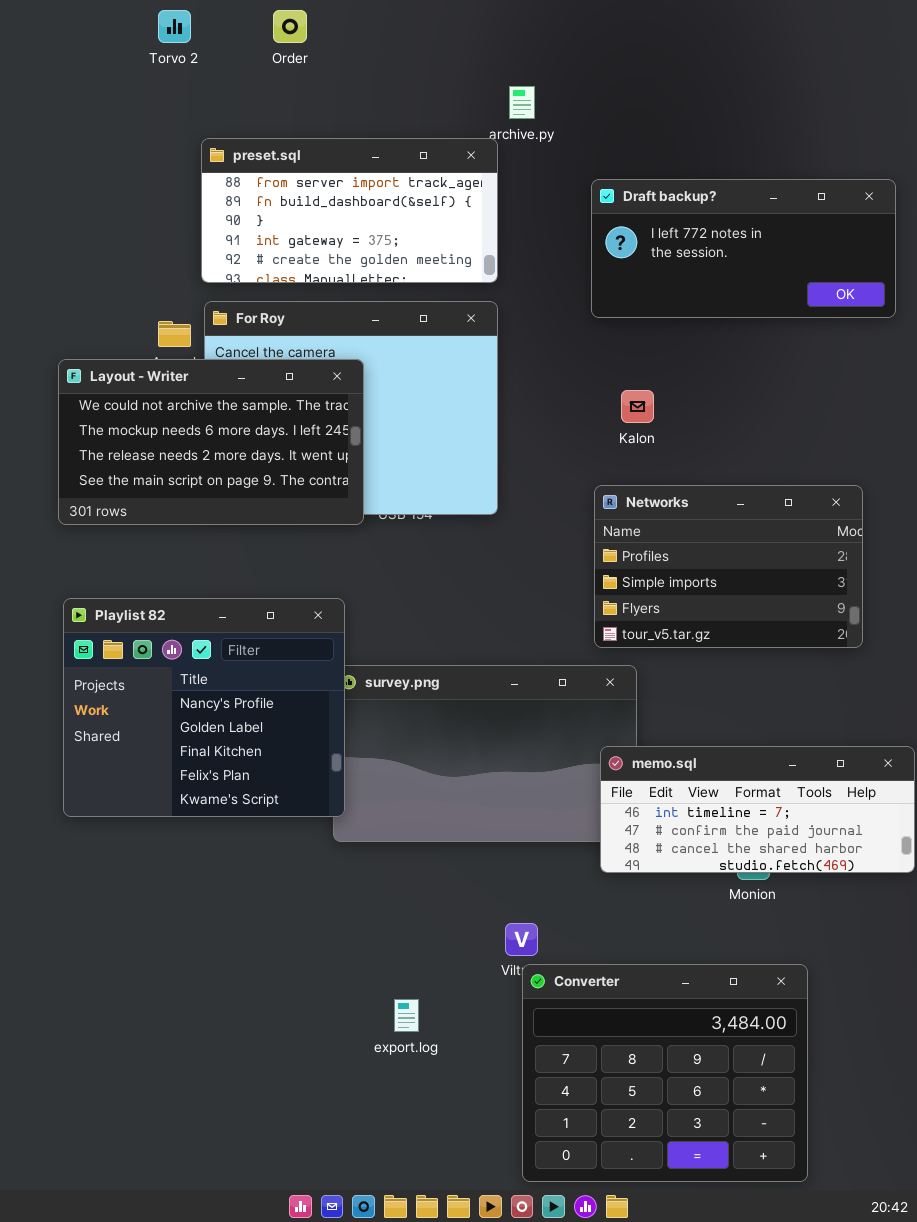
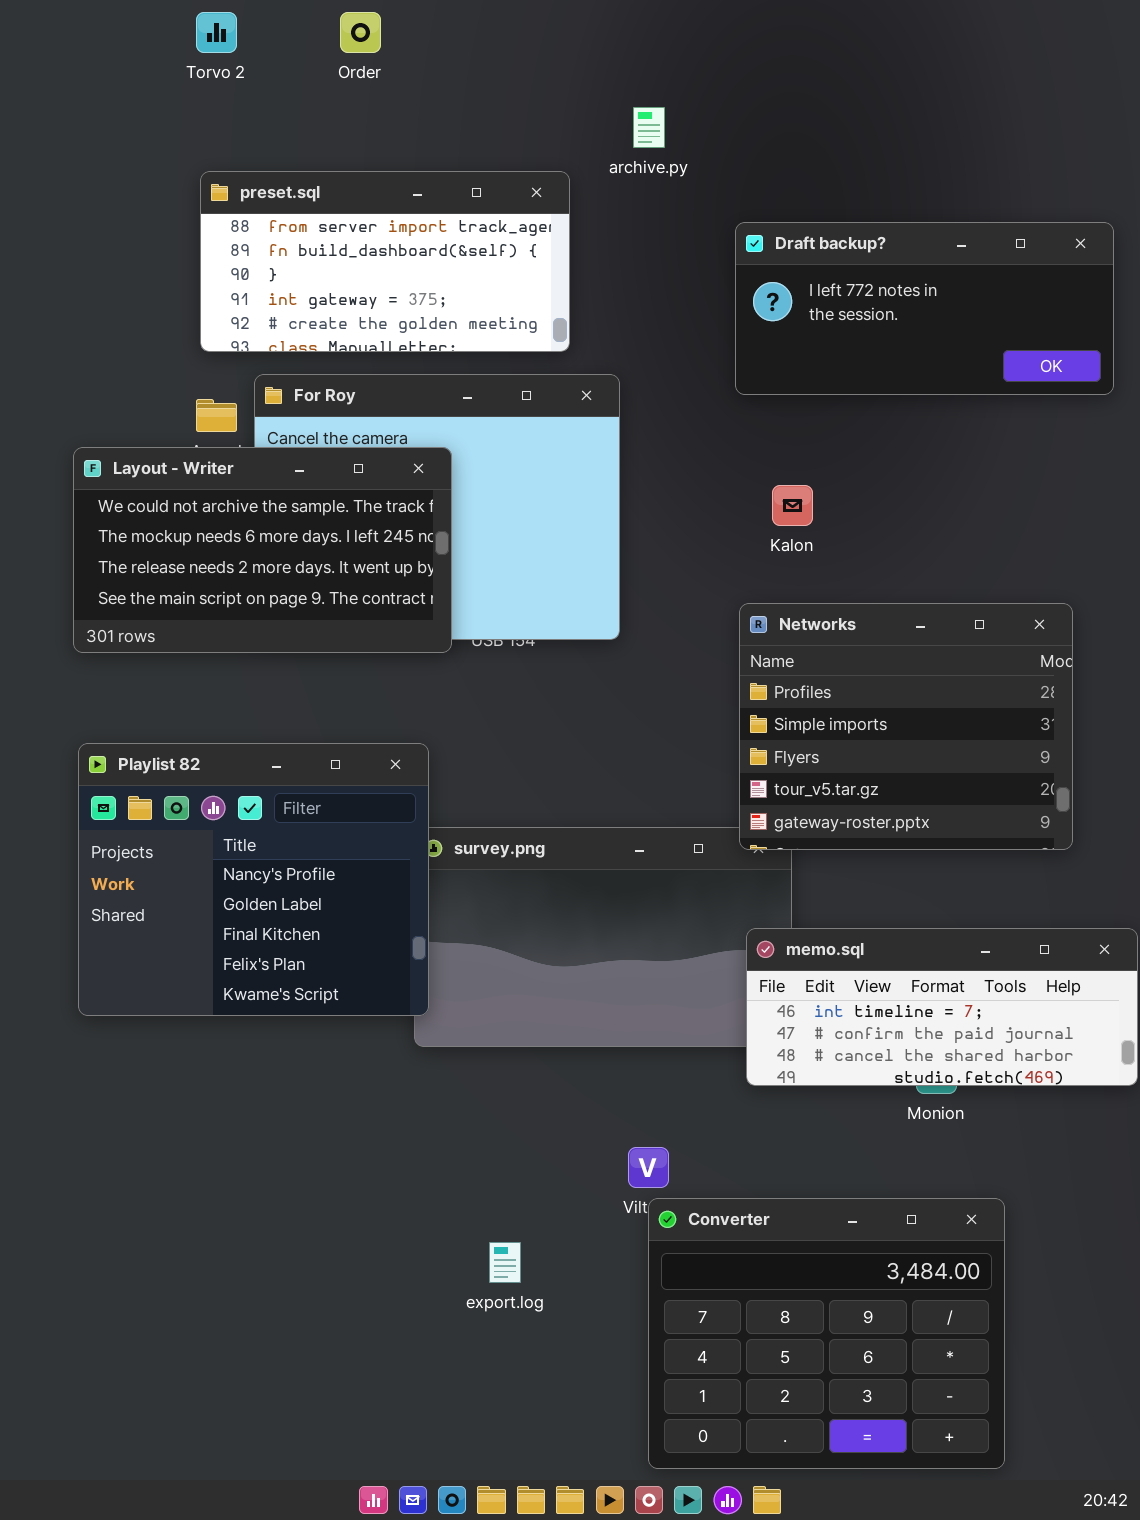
preset.sql: [201,138,498,283] -> [200,171,570,352], moved
Networks: [594,485,863,648] -> [739,603,1073,850], resized

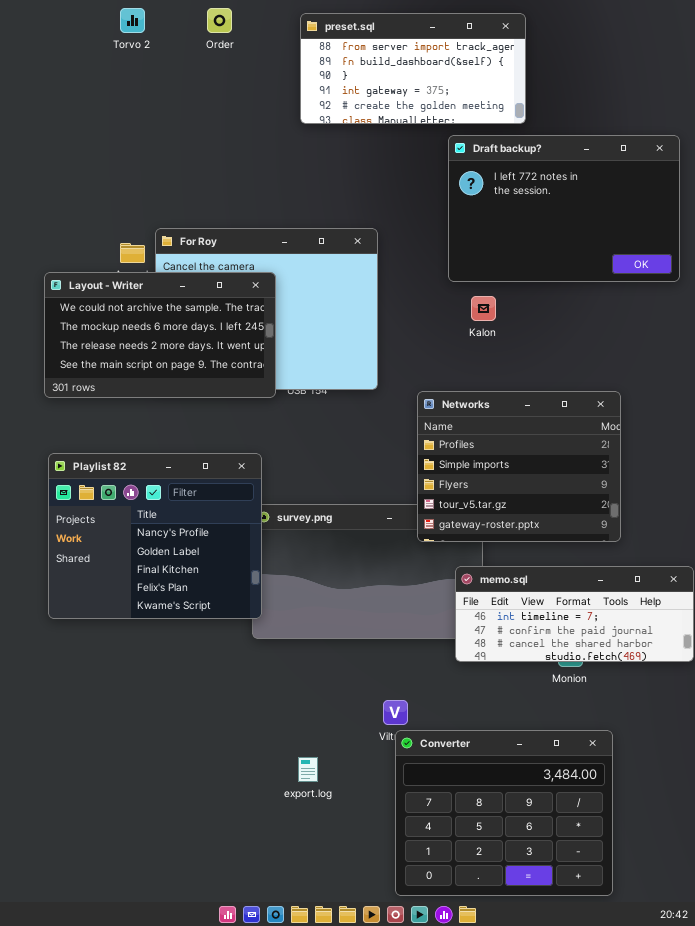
preset.sql: [200,171,570,352] -> [300,13,526,124], moved
Draft backup?: [735,222,1114,395] -> [448,135,680,282], resized
Networks: [739,603,1073,850] -> [417,391,621,542], moved

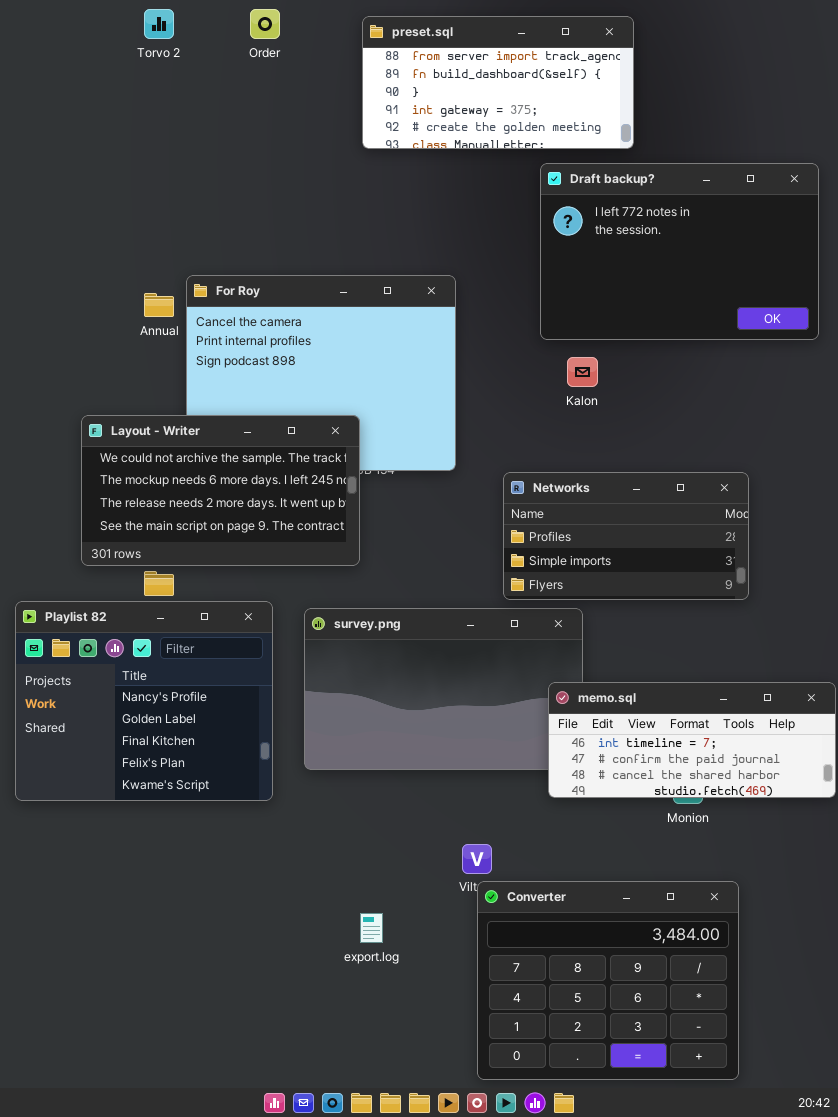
Layout - Writer: [44,272,276,398] -> [81,415,360,566], moved
Networks: [417,391,621,542] -> [503,472,749,600], resized
Playlist 82: [48,453,262,619] -> [15,601,273,801], moved

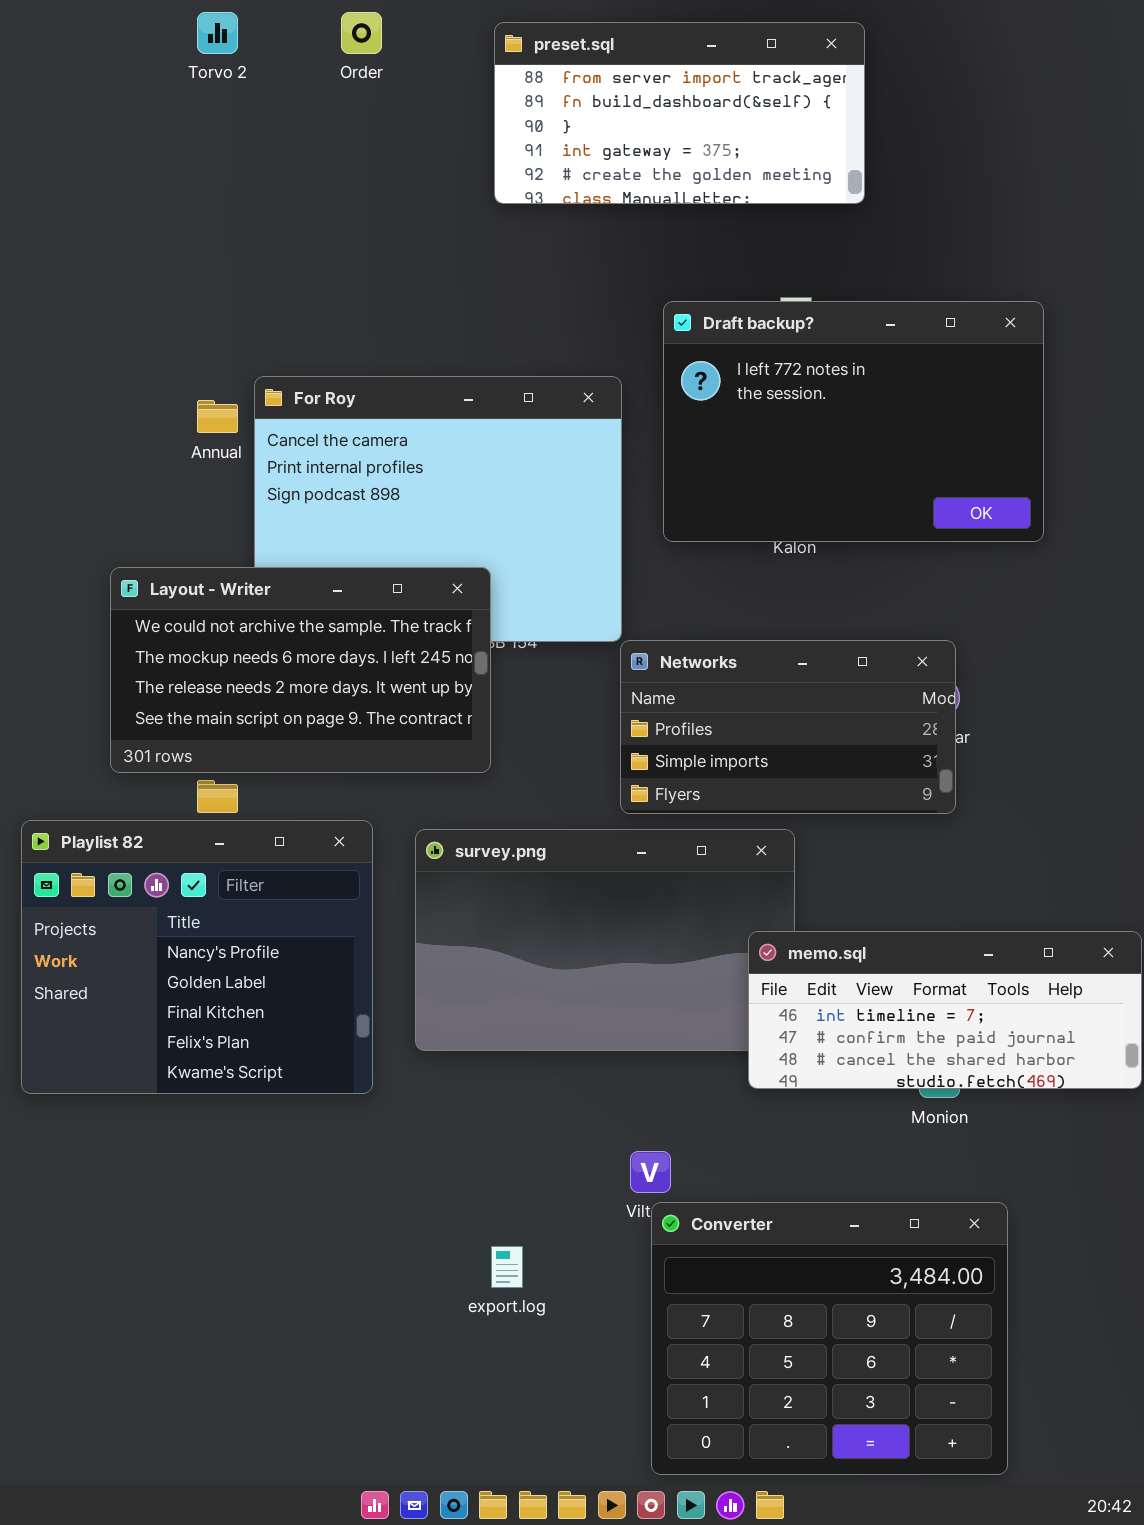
Draft backup?: [540,163,819,340] -> [663,301,1044,542], moved
Networks: [503,472,749,600] -> [620,640,956,814], moved

